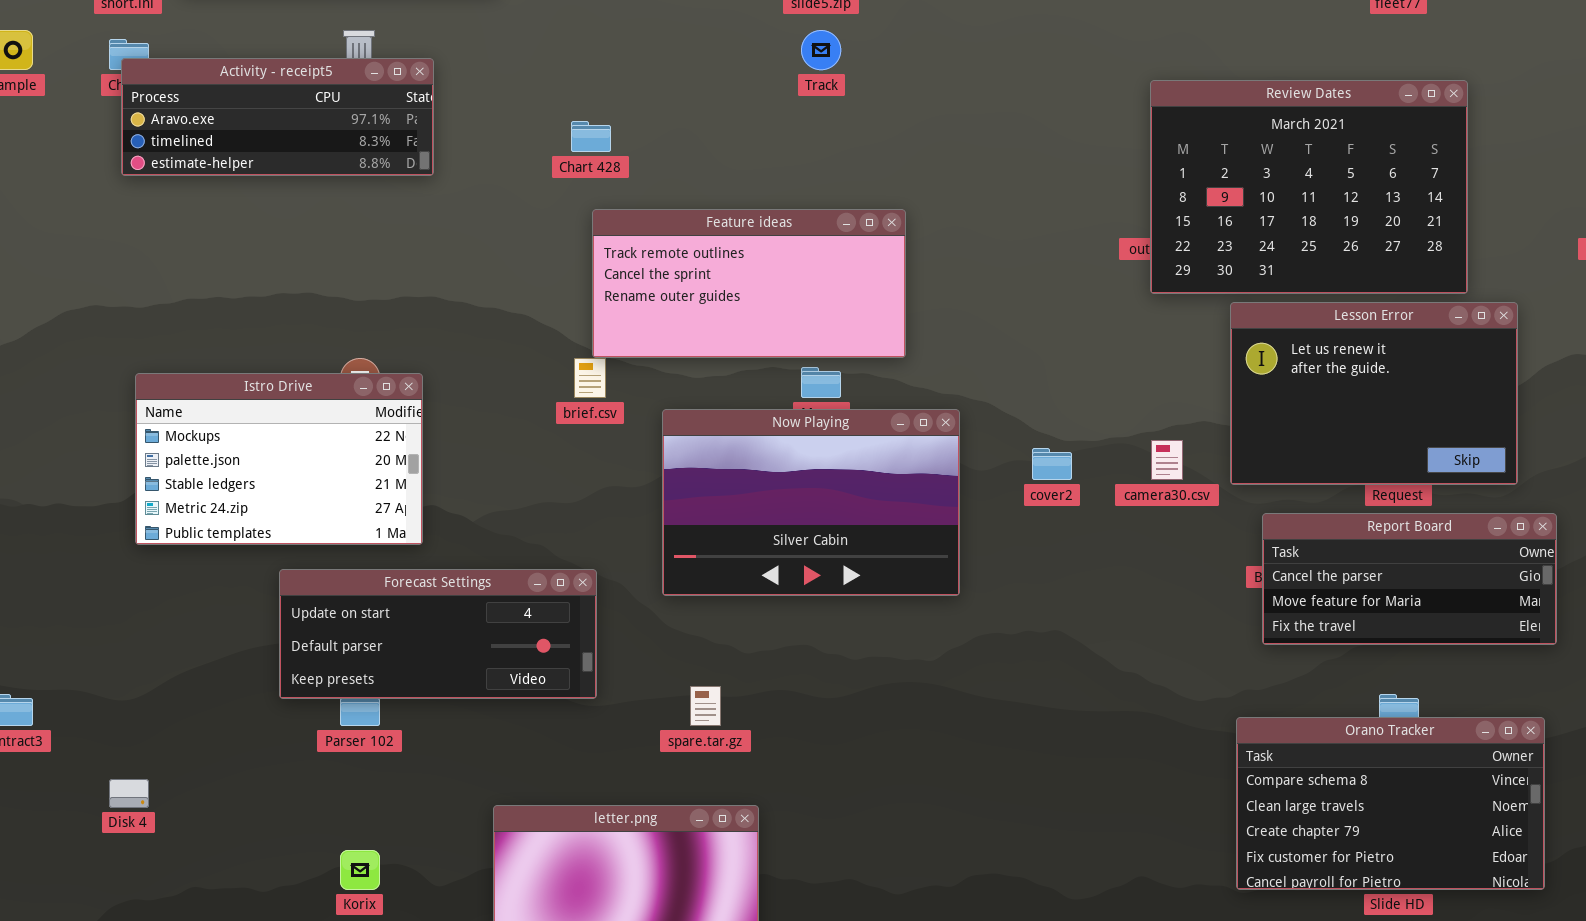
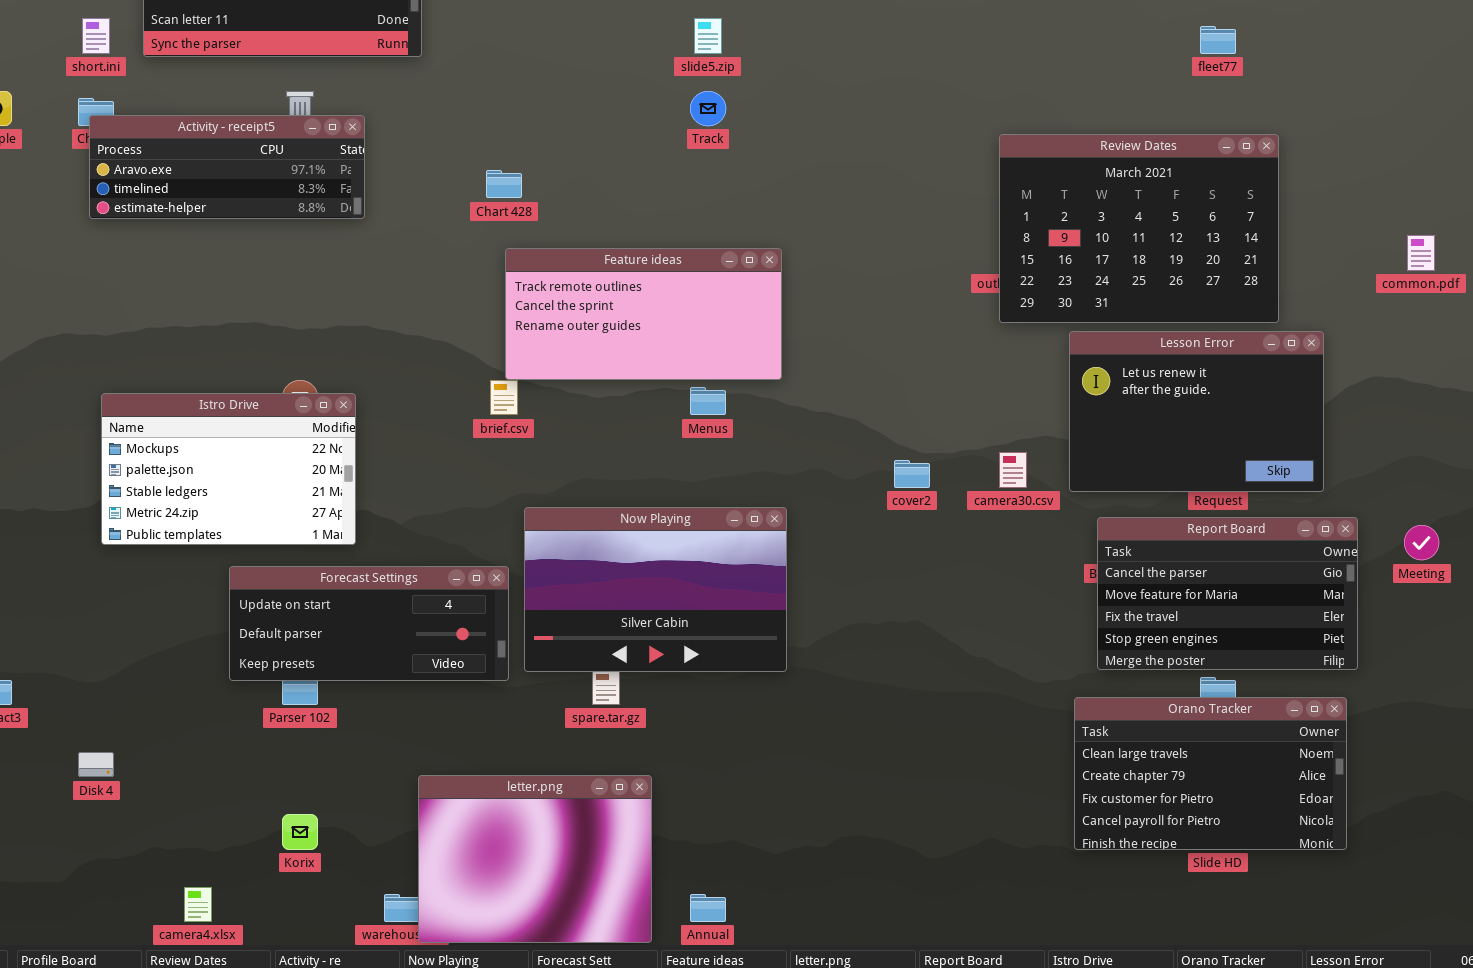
Now Playing: [662,409,960,596] -> [524,507,787,672], moved
Report Board: [1262,513,1557,645] -> [1097,517,1358,670], resized
Orano Tracker: [1236,717,1545,890] -> [1074,697,1347,850], scrolled down 1 row

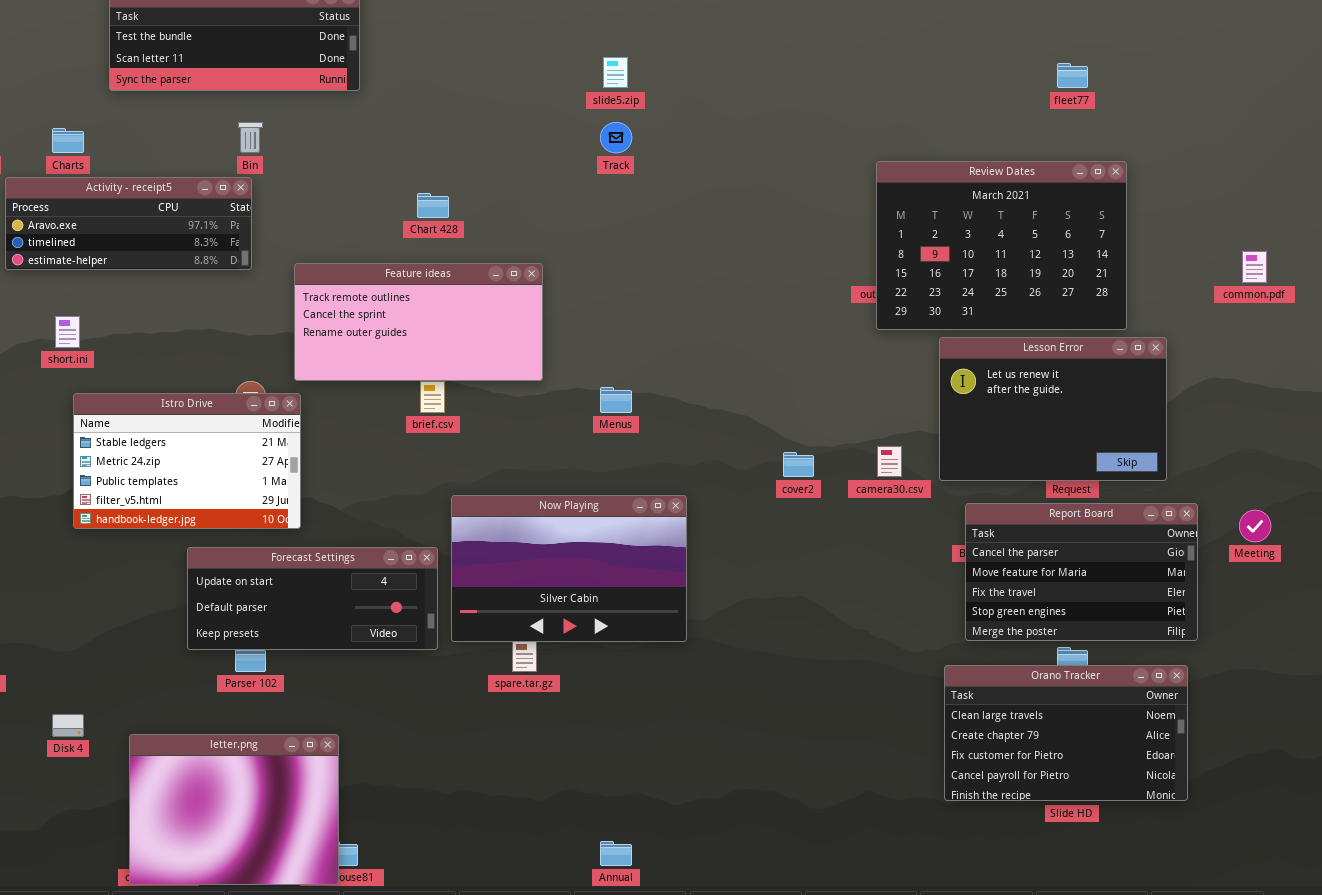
short.ini: [82,18,110,54] -> [55,316,80,348], moved
Activity - receipt5: [89,115,365,219] -> [5,177,252,270], moved
Feature ideas: [505,248,782,380] -> [294,263,543,381], moved
Istro Drive: [101,393,356,545] -> [73,393,301,529], scrolled down 2 rows
letter.png: [418,775,652,943] -> [129,734,339,885], moved

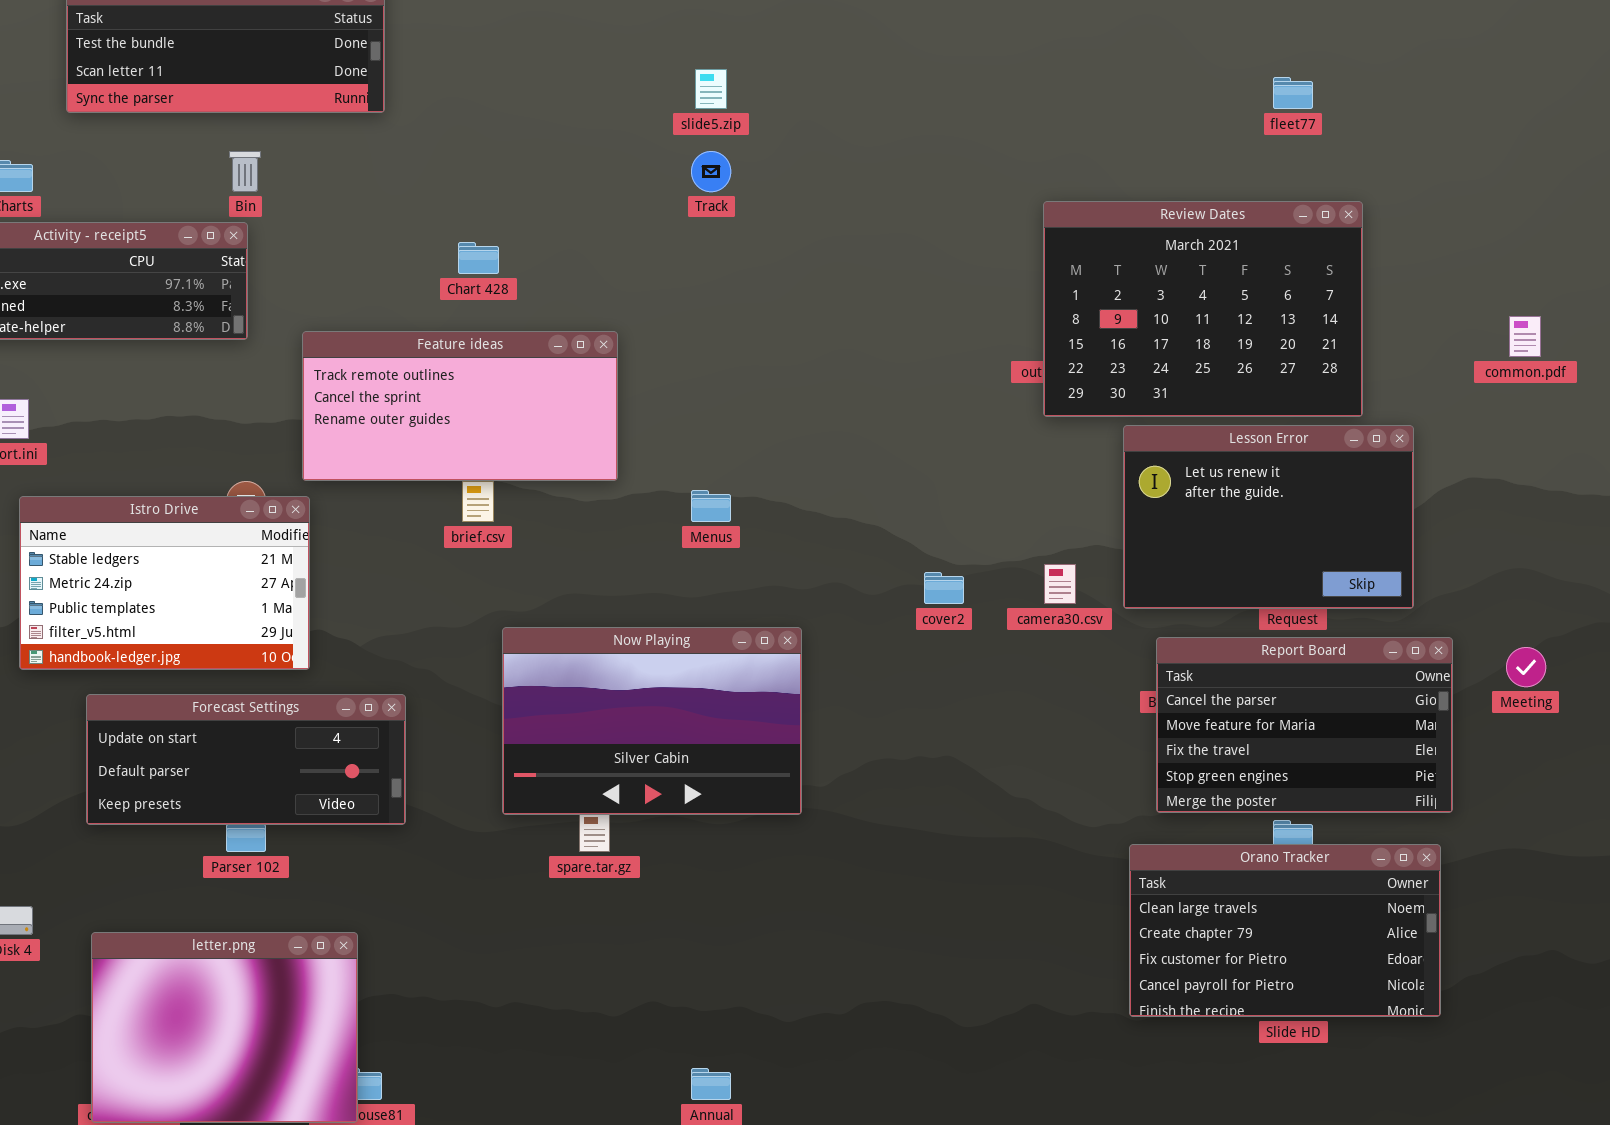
Forecast Settings: [187,547,438,650] -> [86,694,406,825], moved

